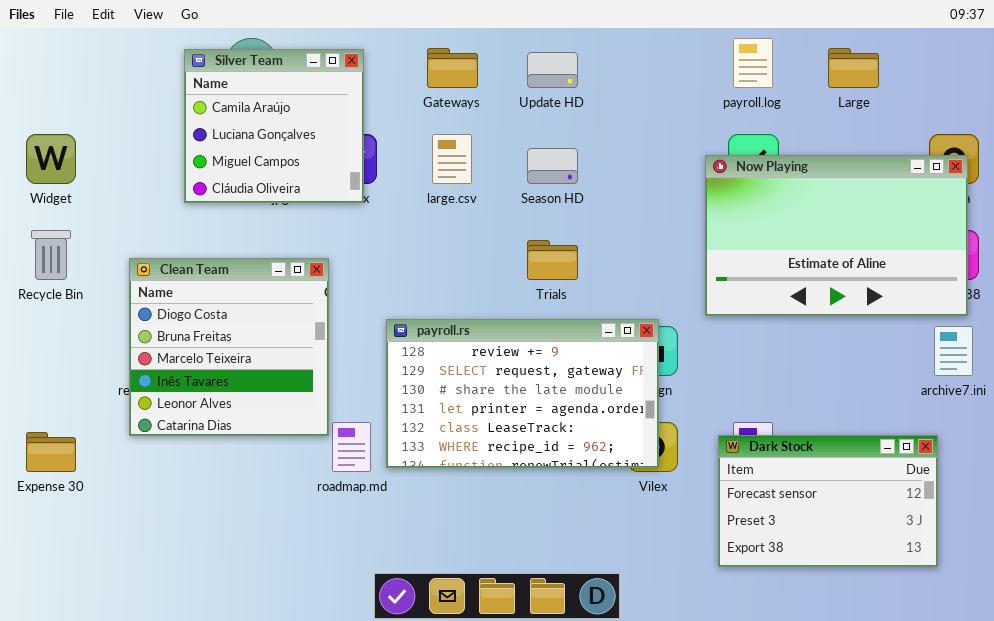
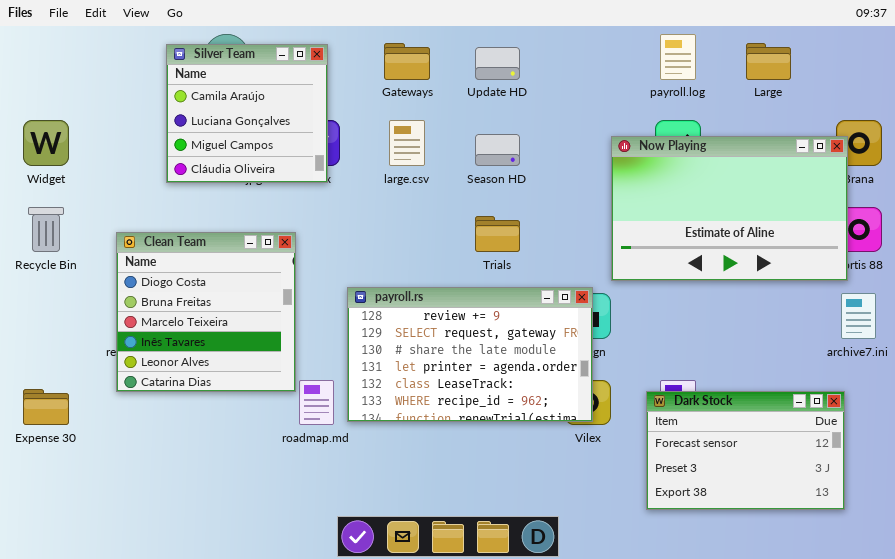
Now Playing: [705,155,968,316] -> [611,136,848,281], moved

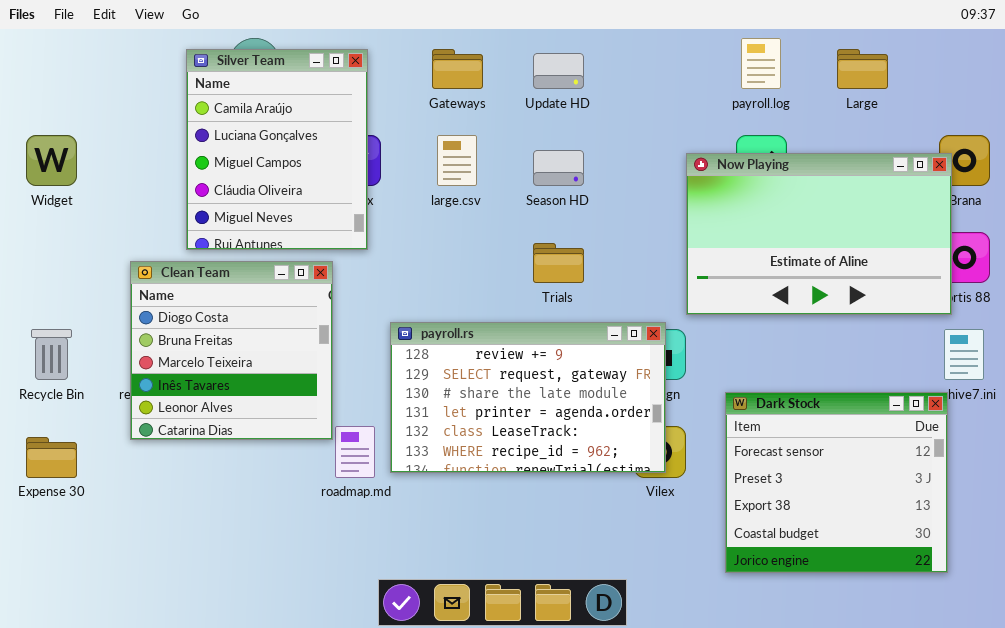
Silver Team: [166,44,328,183] -> [186,49,368,250], resized
Recycle Bin: [28,207,64,252] -> [31,329,72,380], moved
Dark Stock: [646,391,845,510] -> [725,392,948,573], resized

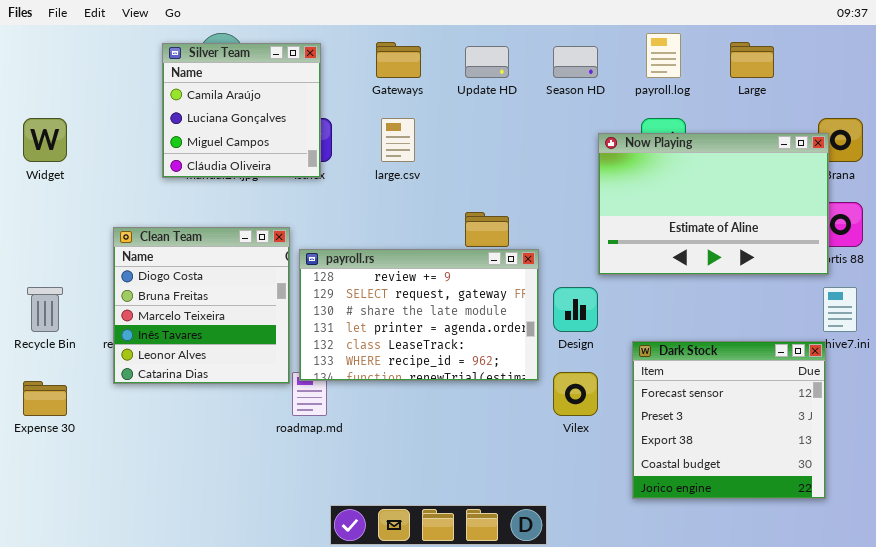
Silver Team: [186,49,368,250] -> [162,43,321,178], resized
Season HD: [533,150,584,186] -> [553,46,598,78], moved
payroll.rs: [390,322,666,473] -> [299,249,539,381], moved

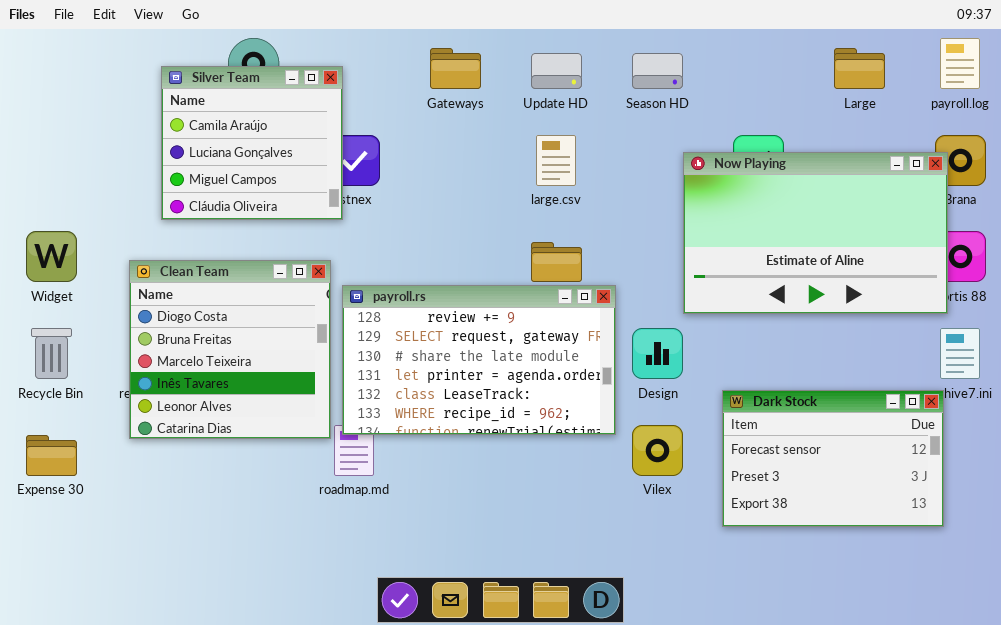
payroll.log: [646,33,681,78] -> [940,38,980,89], moved
Silver Team: [162,43,321,178] -> [161,66,343,220], moved
Widget: [23,118,67,162] -> [26,231,77,282], moved
large.csv: [381,118,415,162] -> [536,135,576,186], moved
Dark Stock: [632,341,826,499] -> [722,390,944,527], resized

